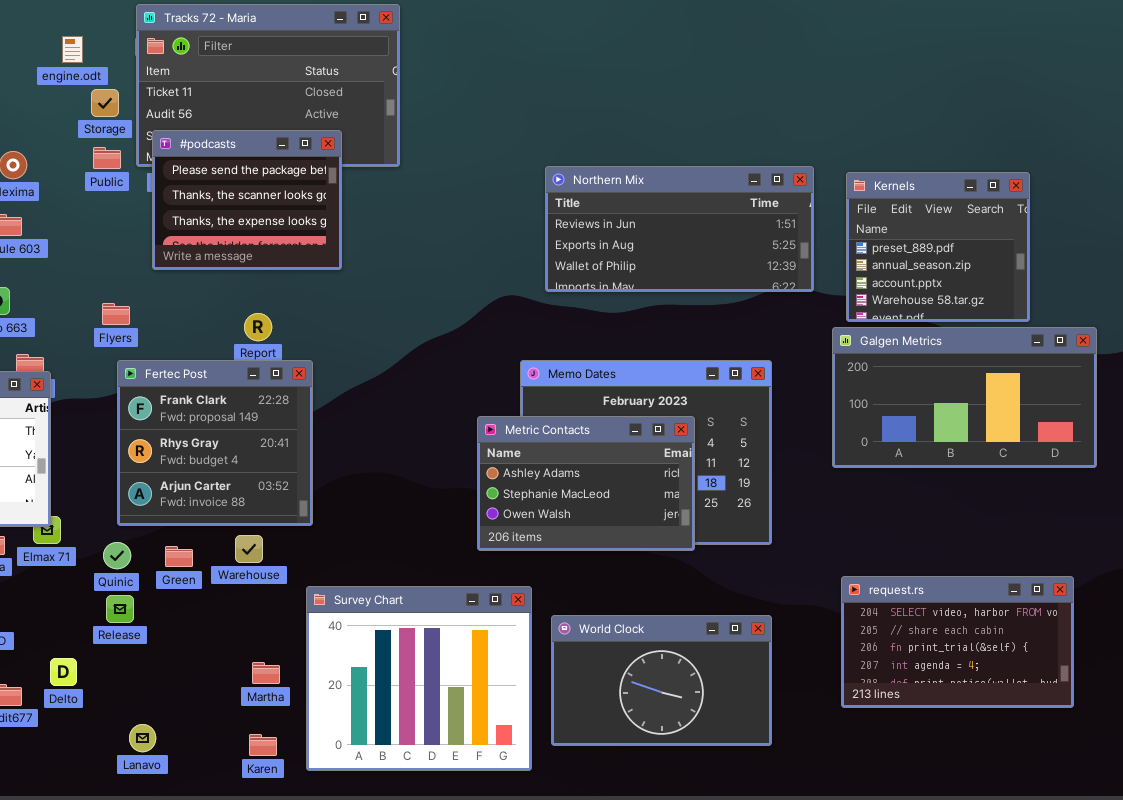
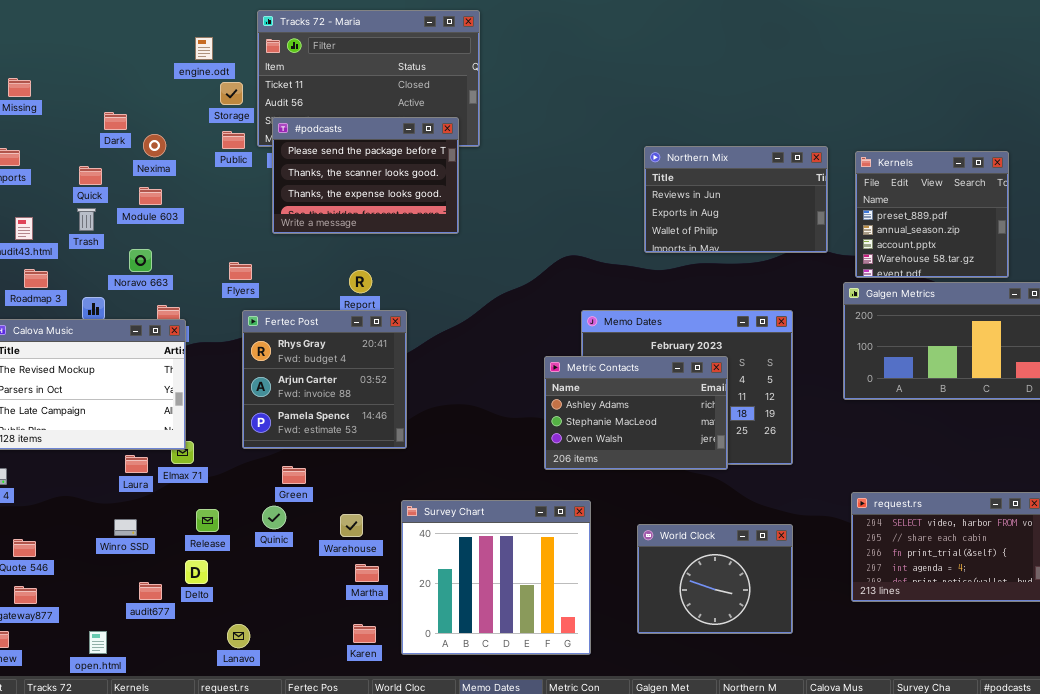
#podcasts: [152,130,342,270] -> [272,117,459,234], resized
Northern Mix: [545,166,814,292] -> [644,146,828,253], resized
Fertec Post: [117,360,313,526] -> [242,310,407,449], scrolled down 1 row
Warehouse: [235,535,263,563] -> [340,514,363,537], moved
Quinic: [103,542,131,569] -> [262,506,286,529], moved
Release: [106,595,134,623] -> [196,509,219,532], moved
World Clock: [551,615,772,746] -> [637,524,793,634], resized
Lanavo: [129,724,156,752] -> [227,624,250,648], moved

